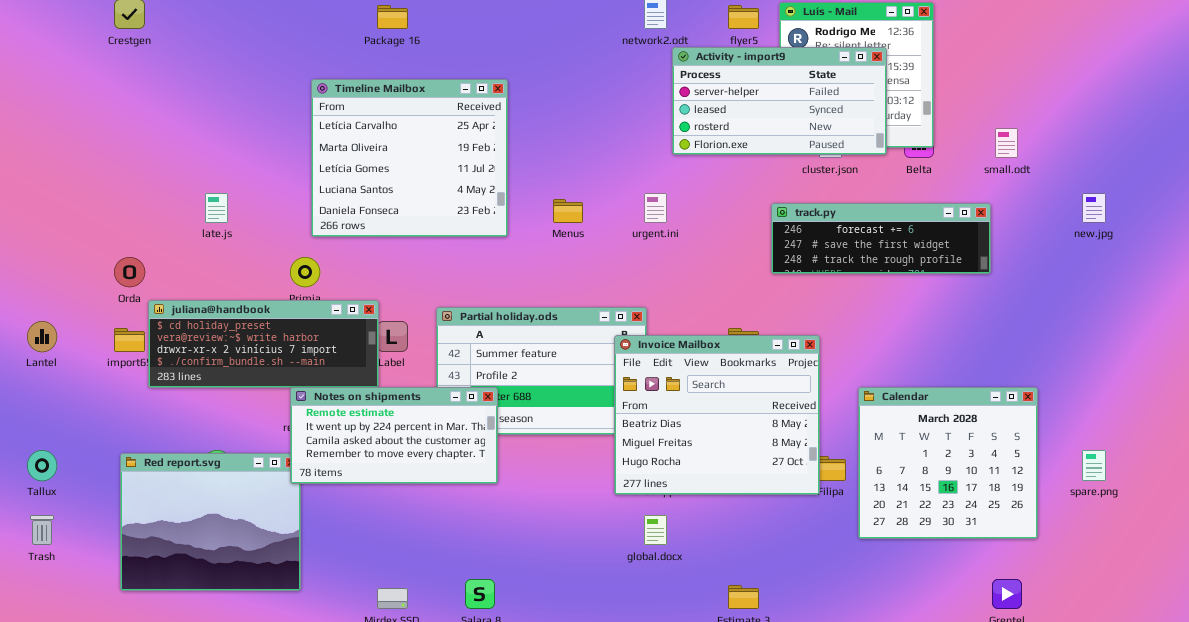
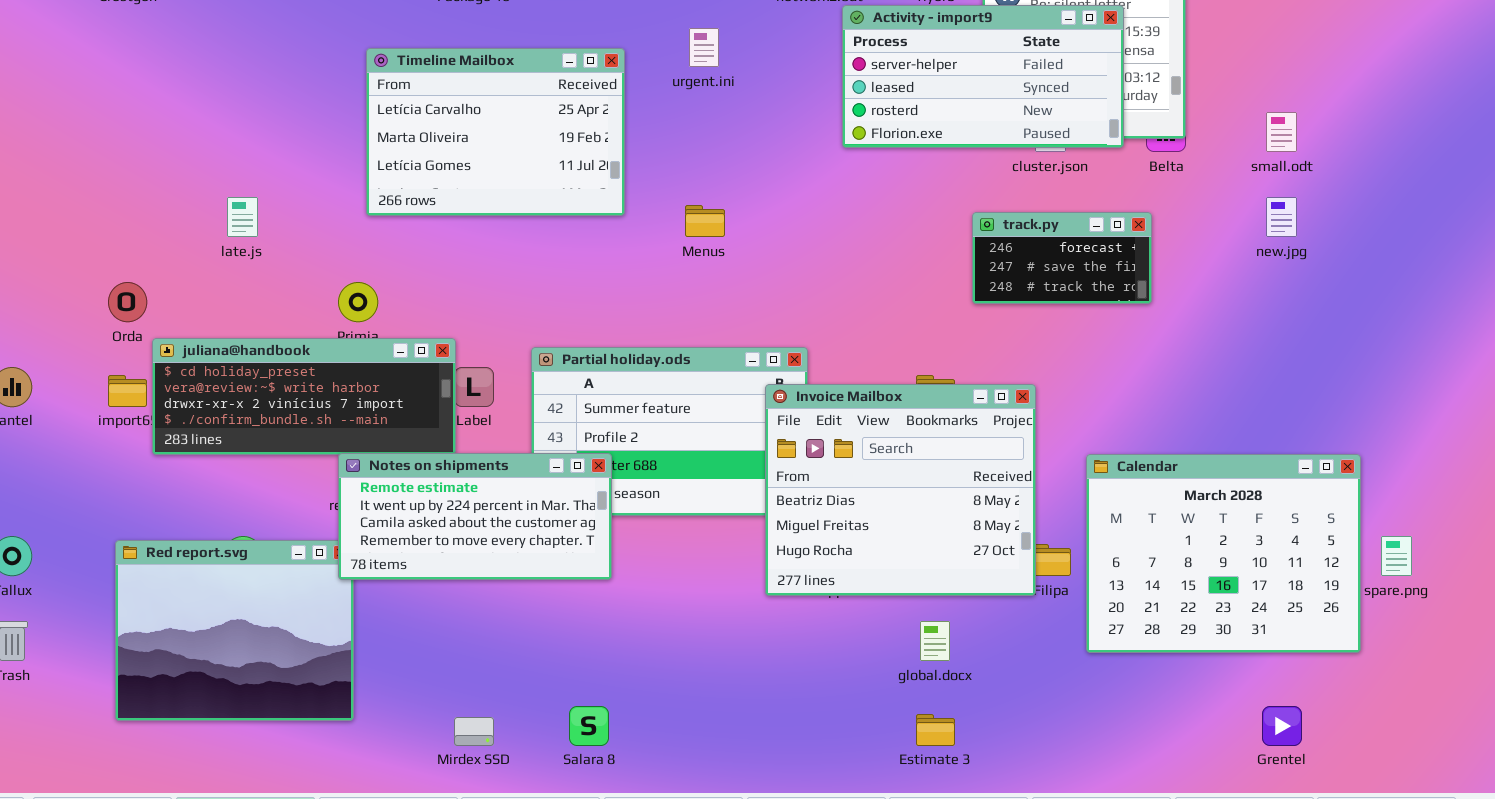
Timeline Mailbox: [311,79,508,237] -> [366,48,625,216], resized
urgent.ini: [644,193,667,223] -> [689,28,719,67], moved
new.jpg: [1082,193,1106,223] -> [1266,197,1297,237], moved
track.py: [771,203,991,274] -> [972,212,1152,304], resized
Calendar: [858,387,1038,539] -> [1086,454,1361,653], resized
global.docx: [644,515,667,545] -> [920,621,950,661], moved

